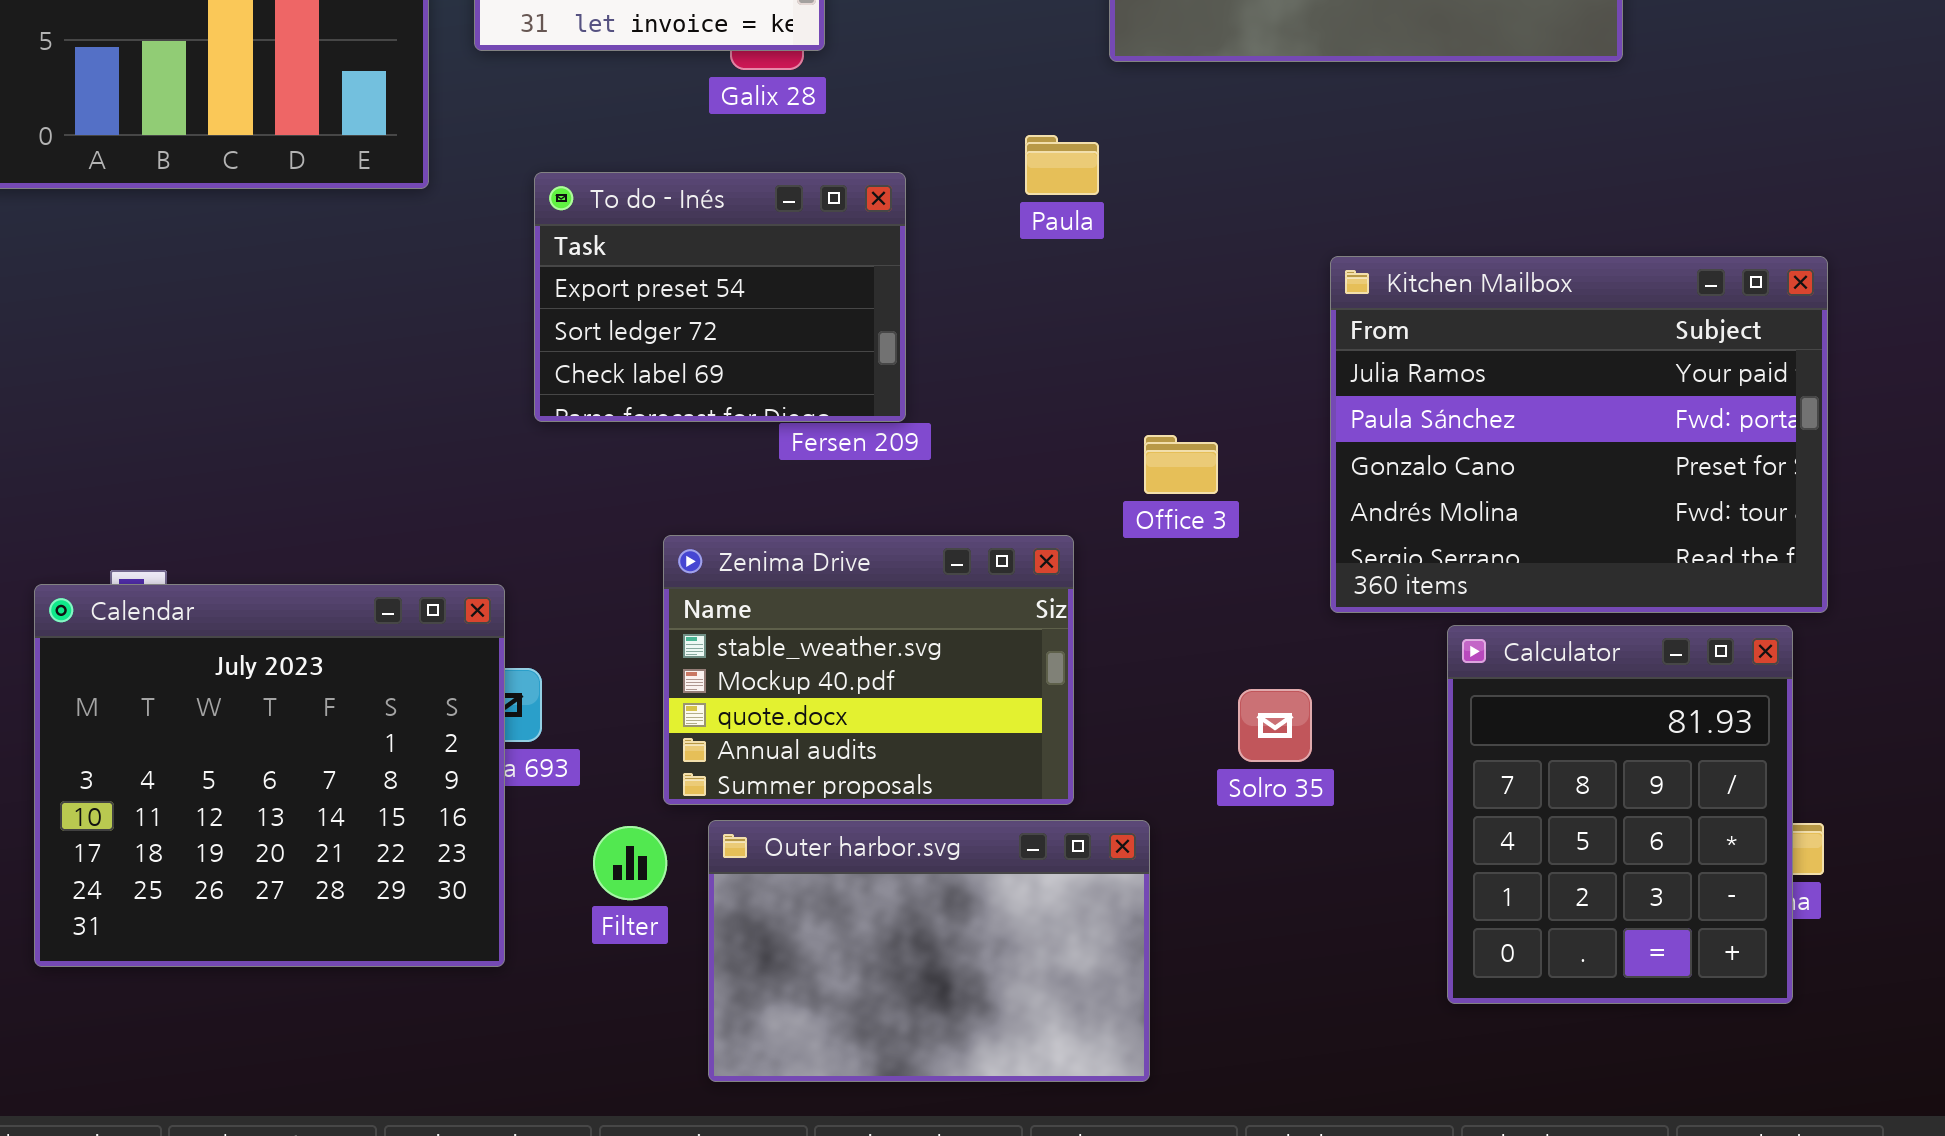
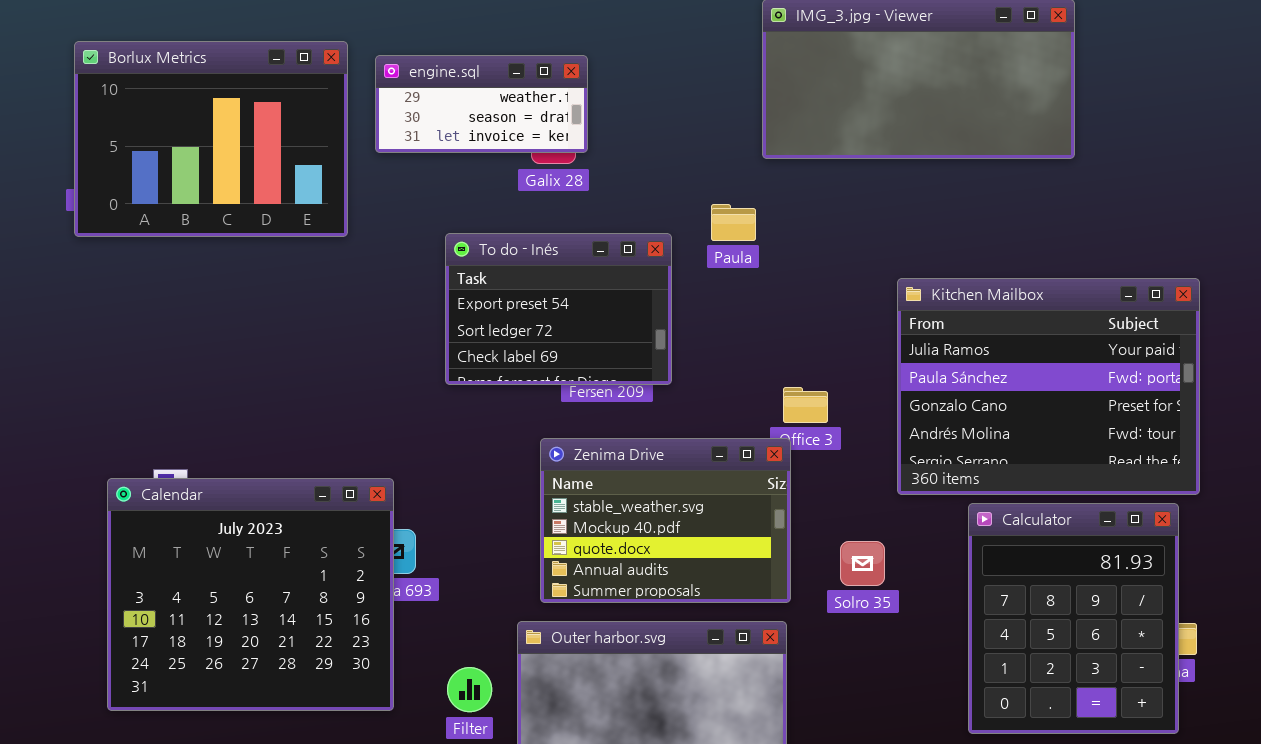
To do - Inés: [534,172,906,422] -> [445,233,672,385], moved
Zenima Drive: [663,535,1074,805] -> [540,438,791,603], moved
Filter: [593,826,667,900] -> [447,667,492,712], moved

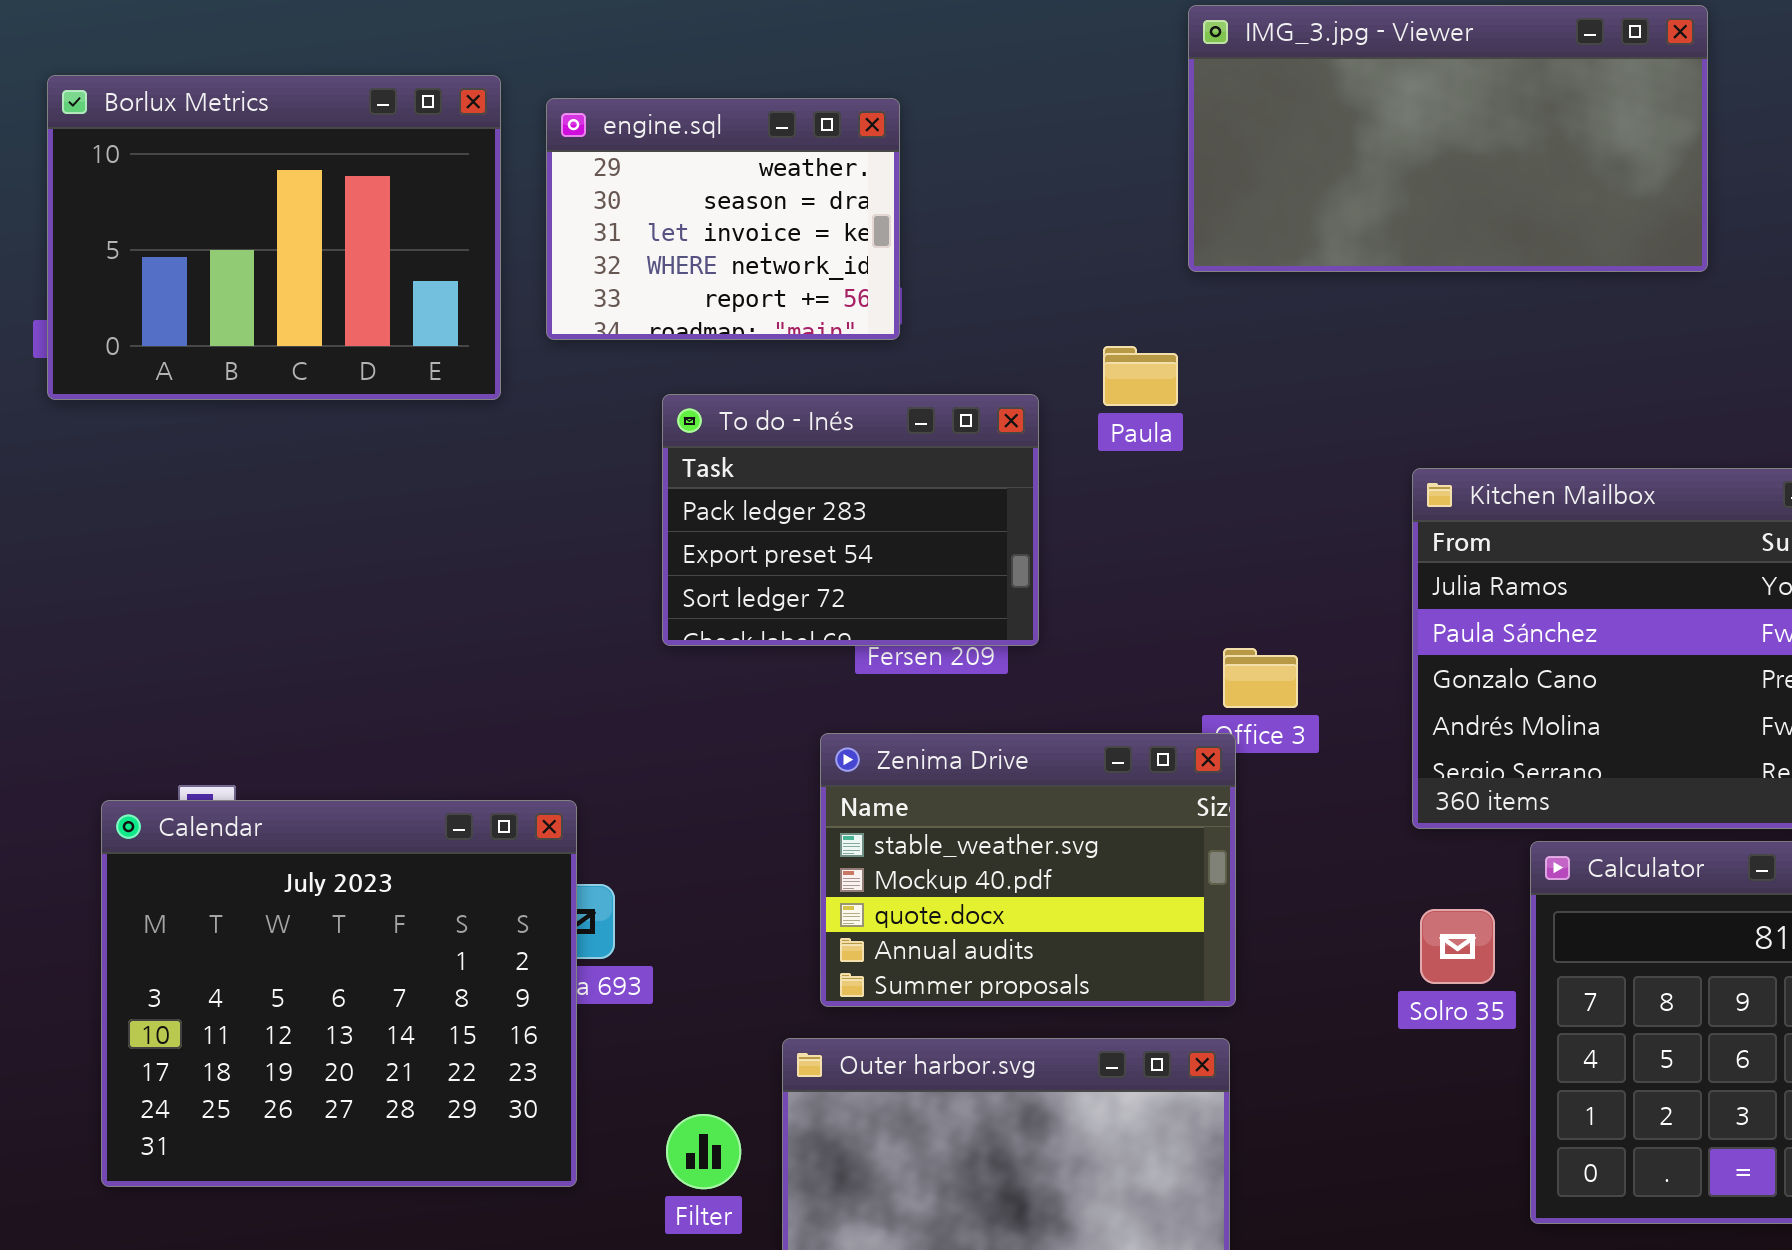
engine.sql: [375,55,588,153] -> [546,98,900,340], resized
To do - Inés: [445,233,672,385] -> [662,394,1039,646], scrolled up 1 row
Solro 35: [840,541,885,586] -> [1420,909,1495,984], moved

